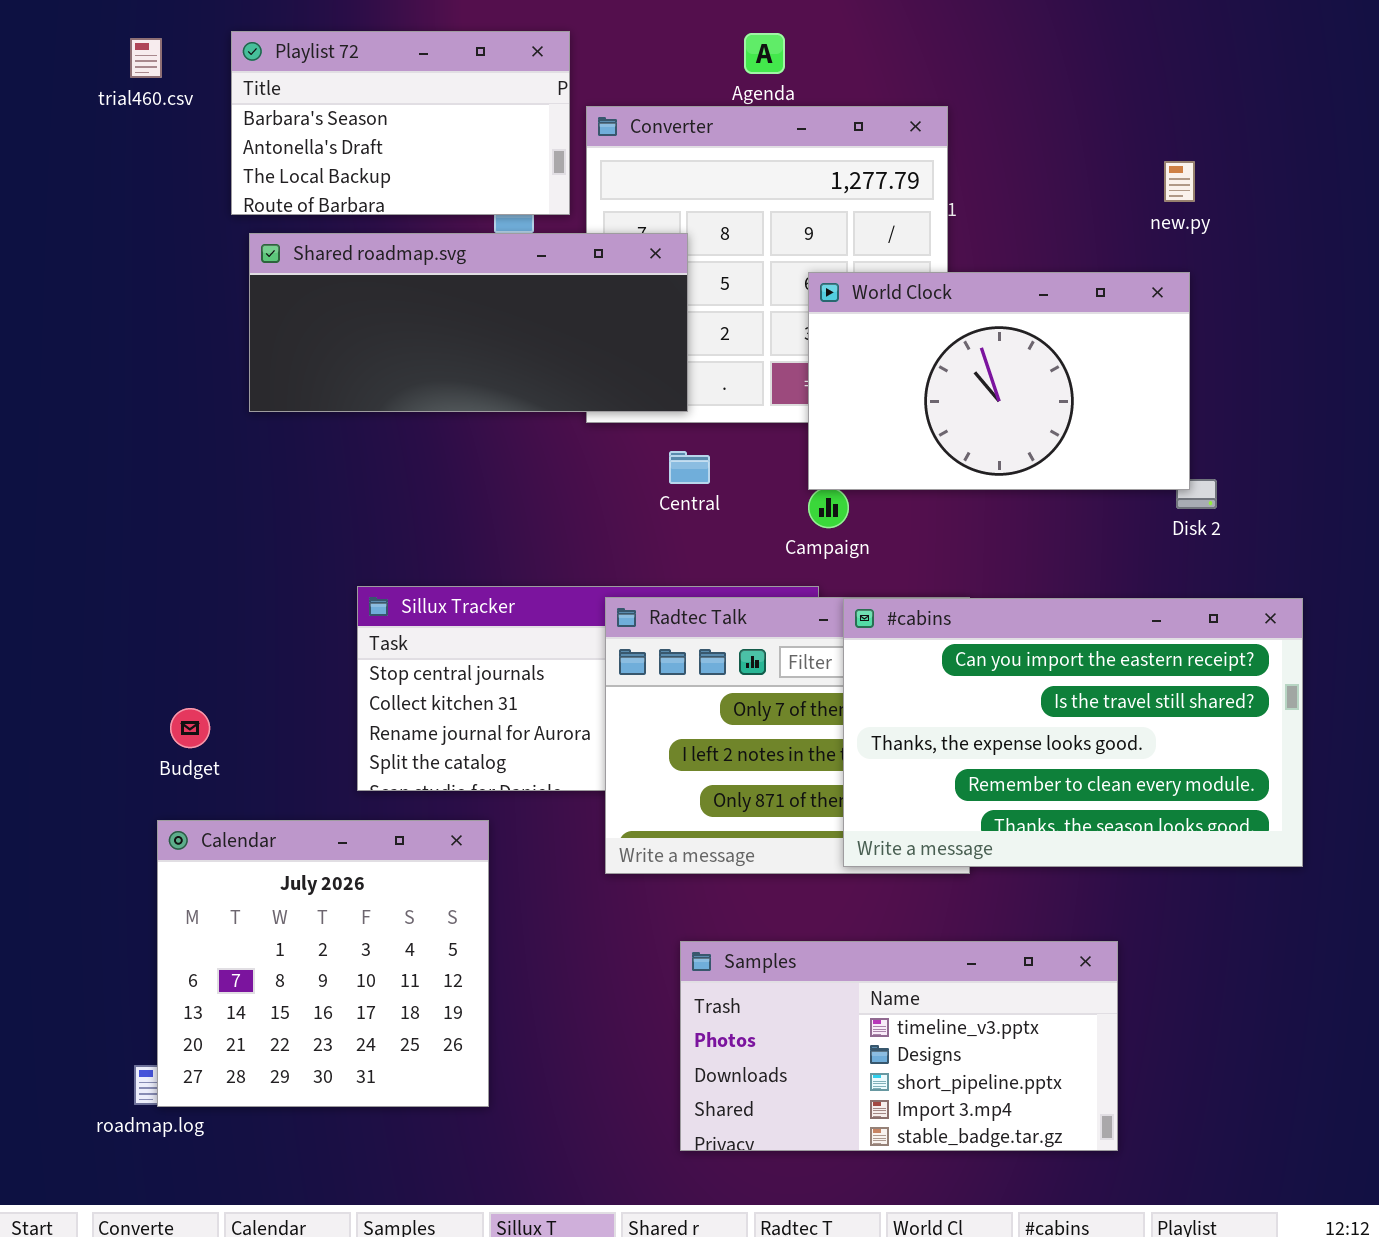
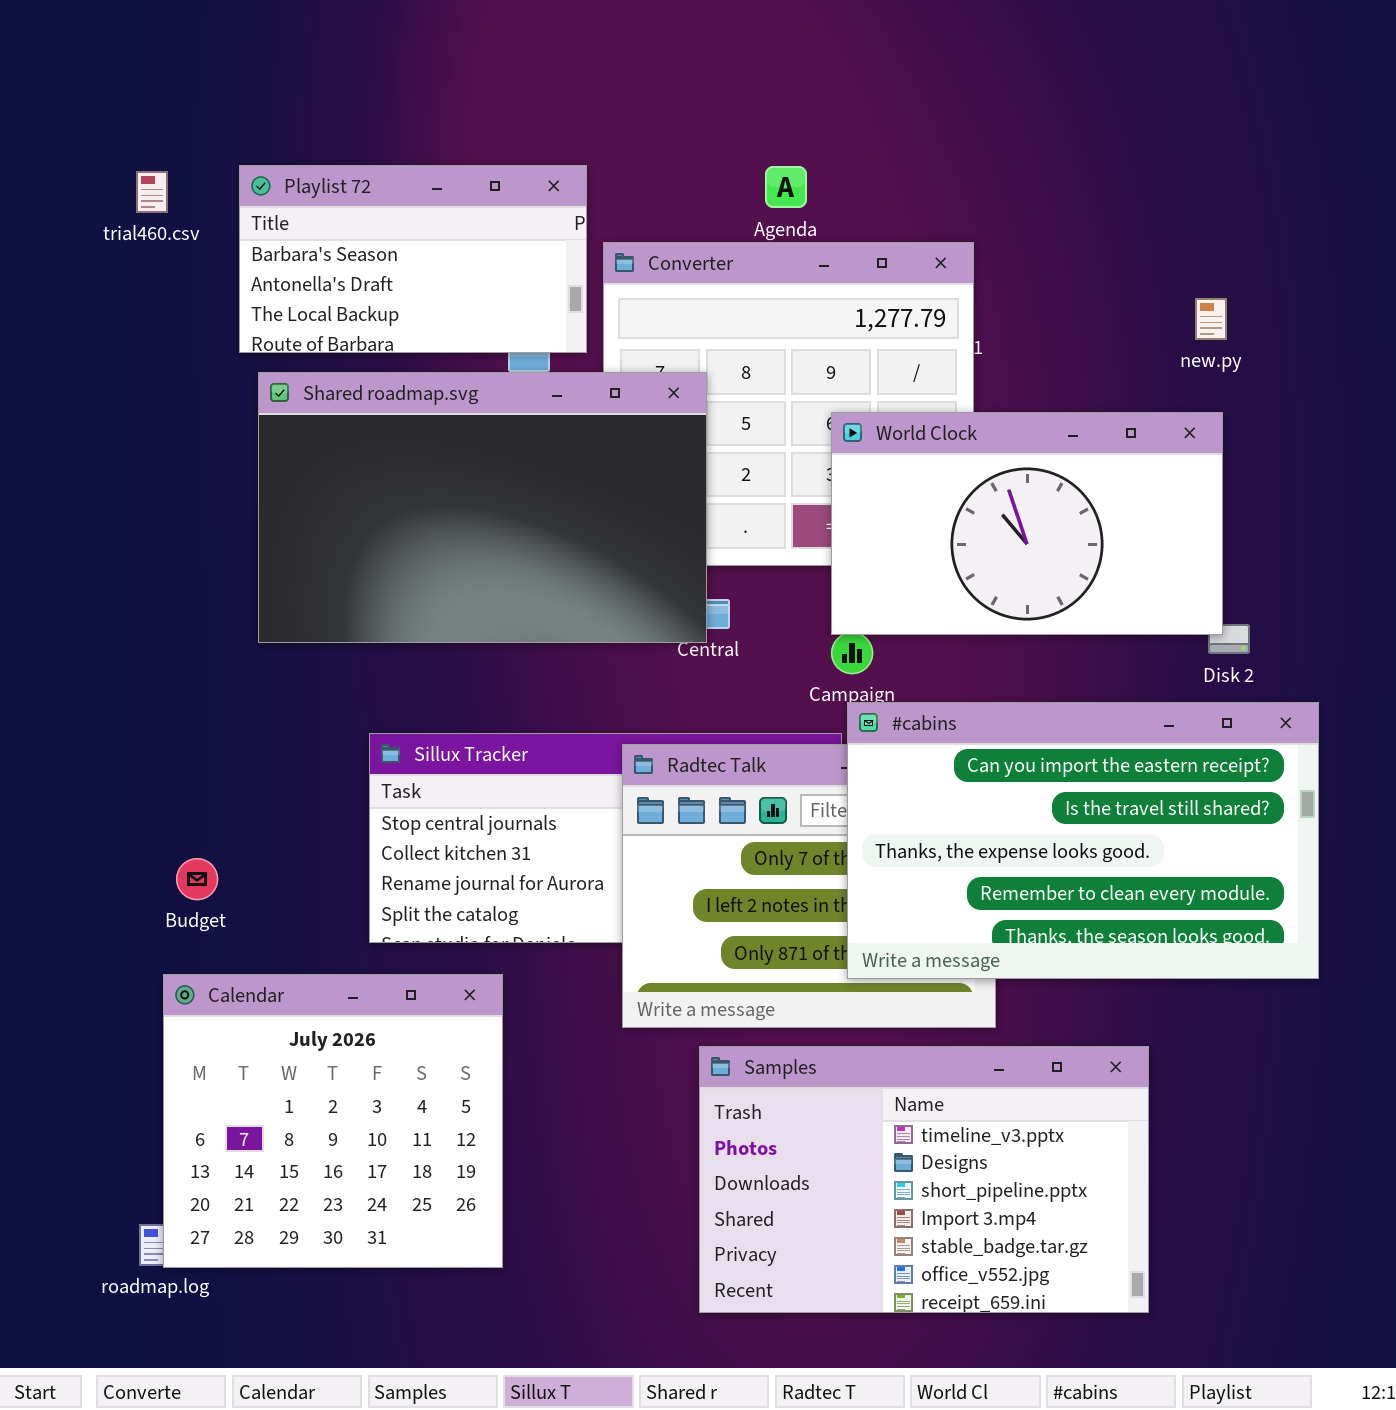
Shared roadmap.svg: [249,233,688,412] -> [258,372,707,643], resized
#cabins: [843,598,1303,867] -> [847,702,1319,979], moved
Samples: [680,941,1118,1151] -> [699,1046,1149,1313], resized

